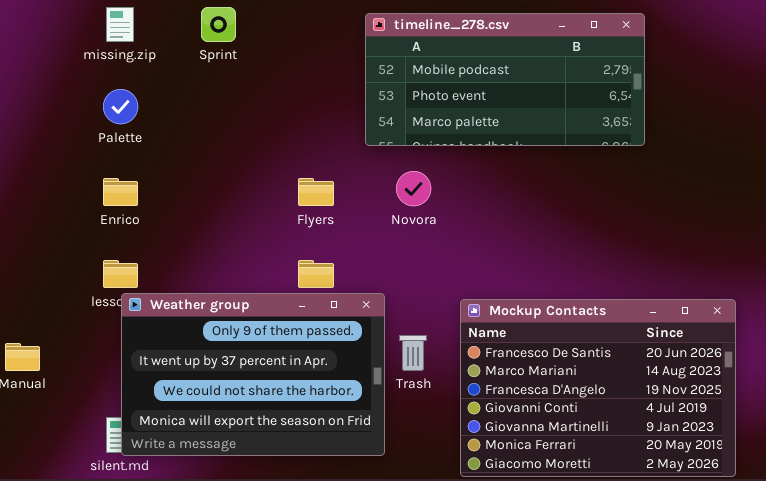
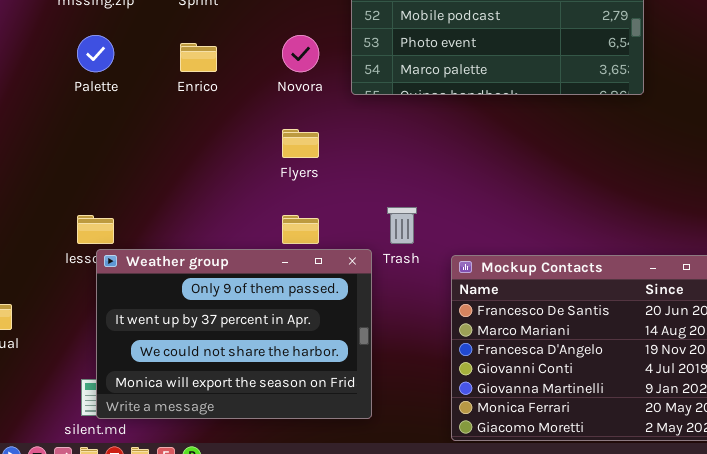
Novora: [396,171,431,206] -> [282,35,319,72], moved
Enrico: [103,178,138,206] -> [180,43,217,72], moved
Trash: [399,335,427,371] -> [387,207,417,244], moved

